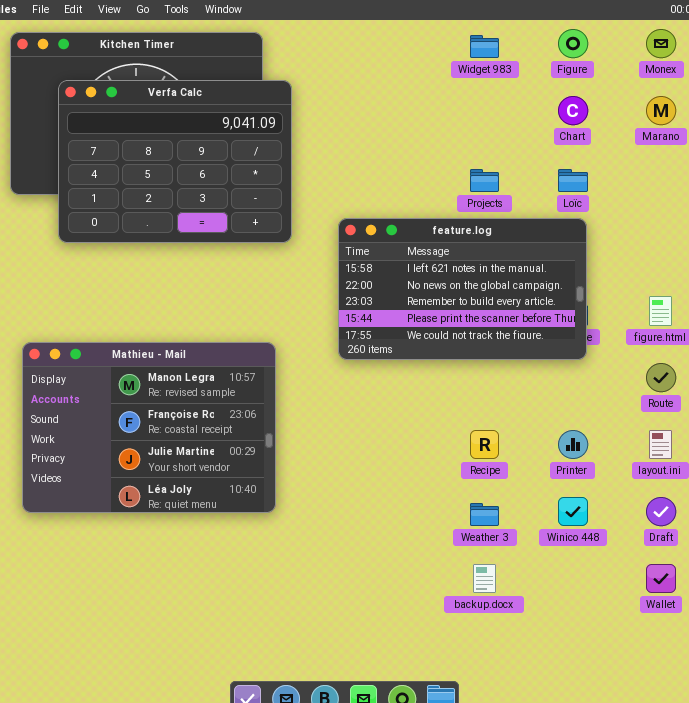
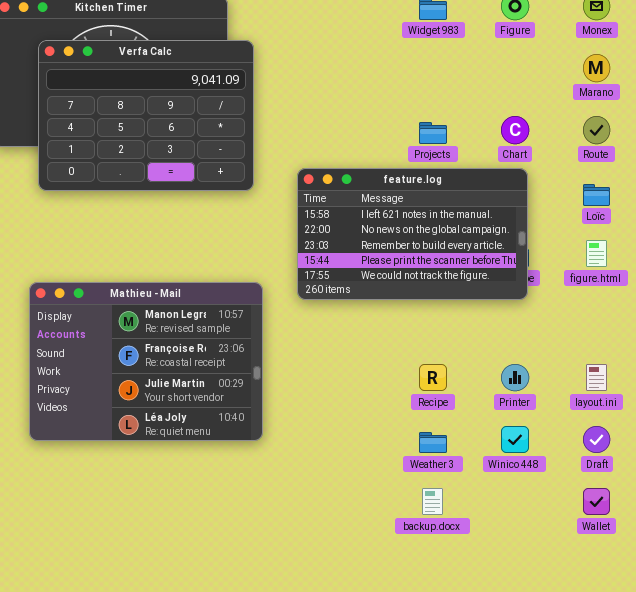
Chart: [558,96,588,125] -> [501,116,529,144], moved
Loïc: [558,169,588,192] -> [583,184,610,206], moved
Mathieu - Mail: [22,342,276,513] -> [29,282,263,441], moved
Route: [646,363,676,392] -> [583,116,610,144], moved

